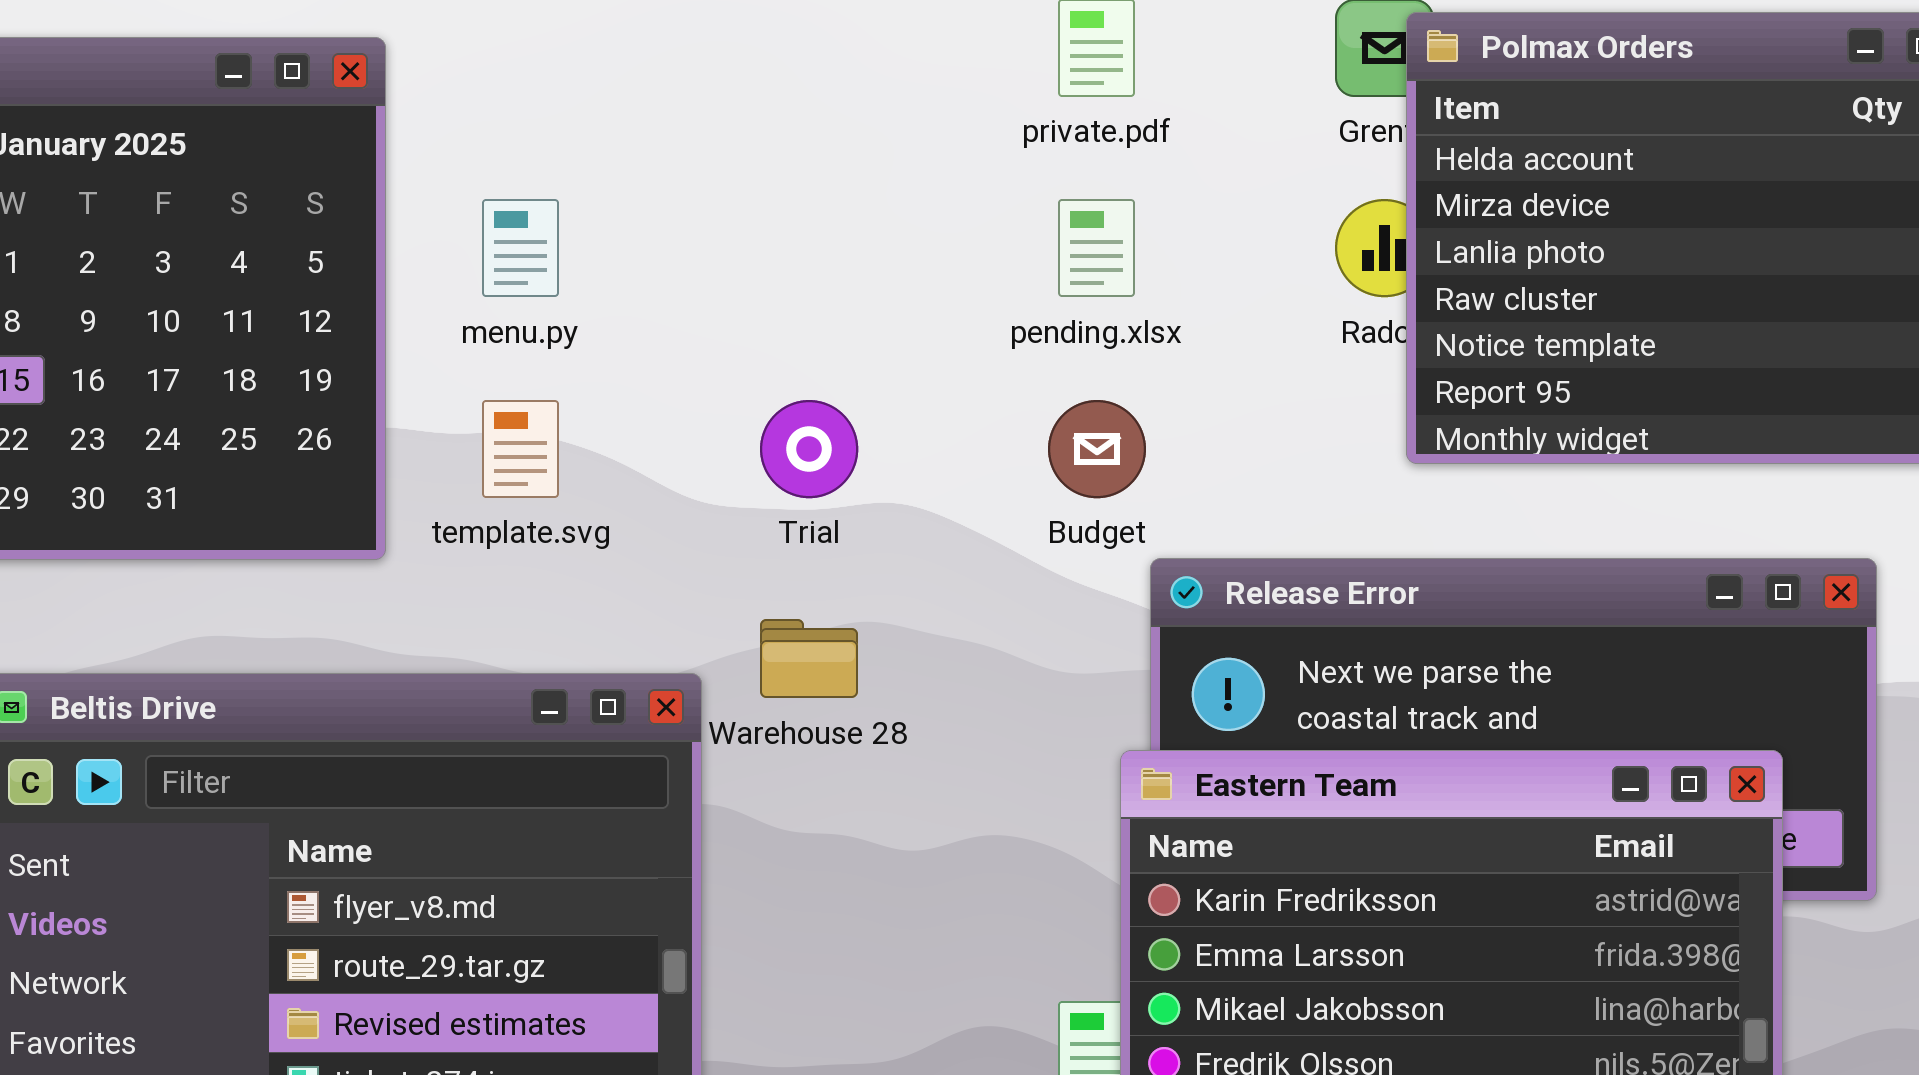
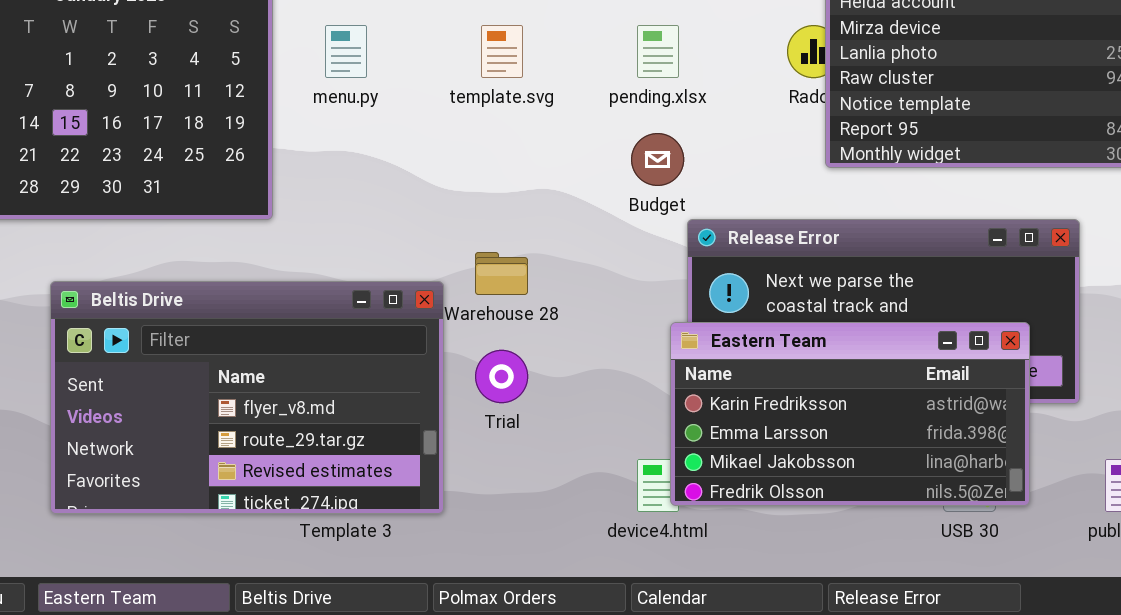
template.svg: [482,400,559,498] -> [481,25,523,78], moved
Trial: [760,400,858,498] -> [475,350,528,403], moved

